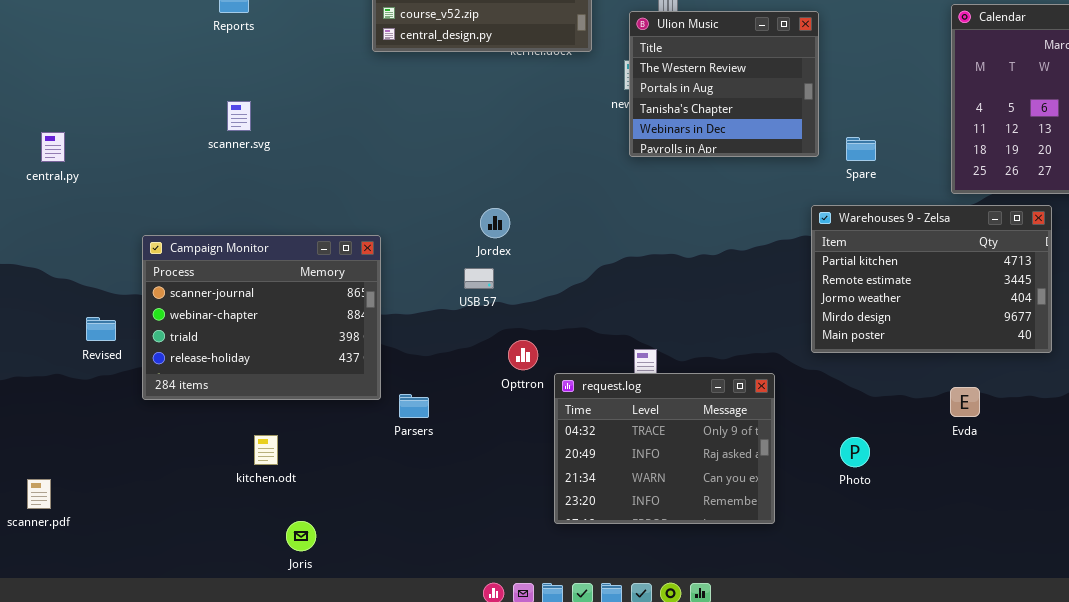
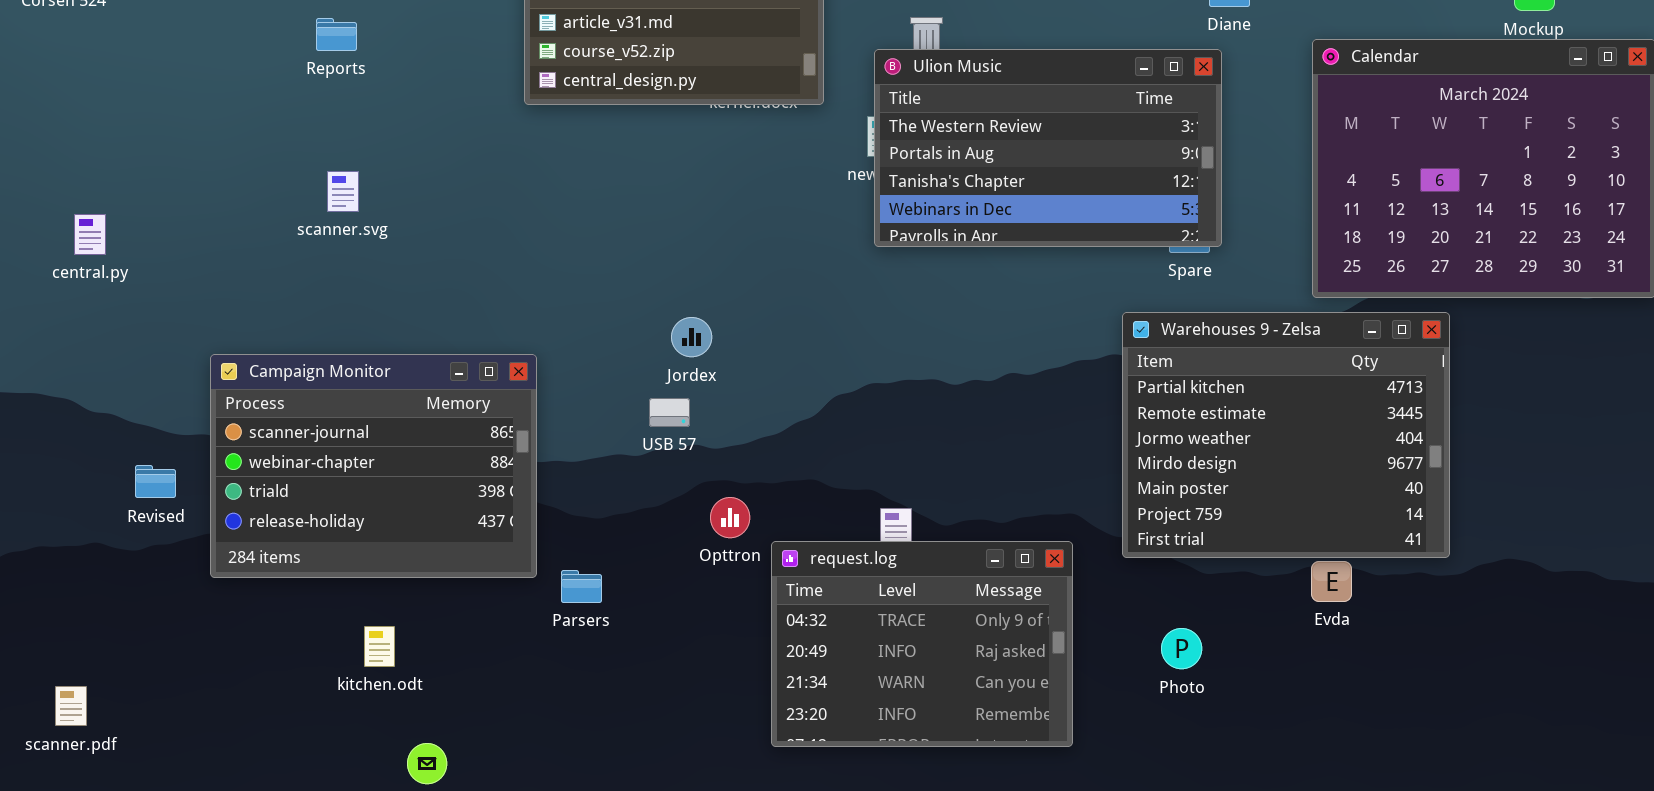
Ulion Music: [629,11,819,157] -> [874,49,1222,247], resized
Warehouses 9 - Zelsa: [811,205,1052,353] -> [1122,312,1450,558], resized

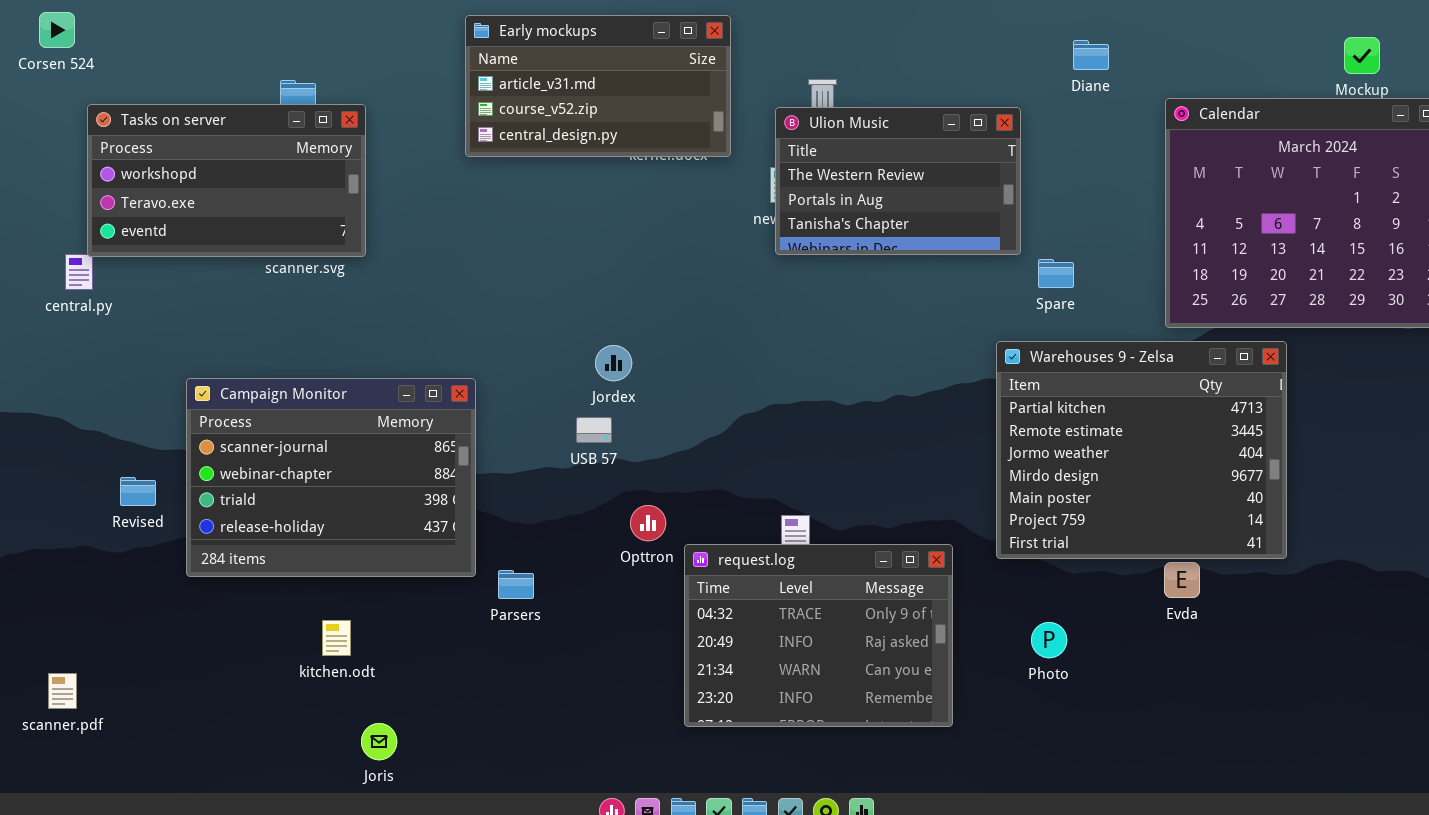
Tasks on server: none -> [87,104,366,257], opened
Ulion Music: [874,49,1222,247] -> [775,107,1021,255], resized

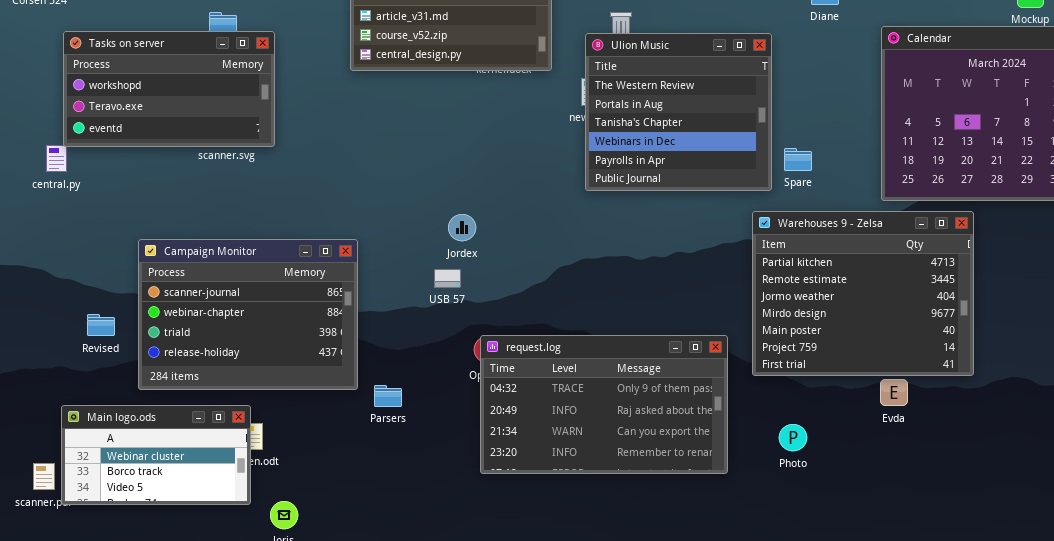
Ulion Music: [775,107,1021,255] -> [585,33,772,191], resized
request.log: [684,544,953,727] -> [480,335,728,474], moved, resized
Main logo.ods: none -> [61,405,251,505], opened

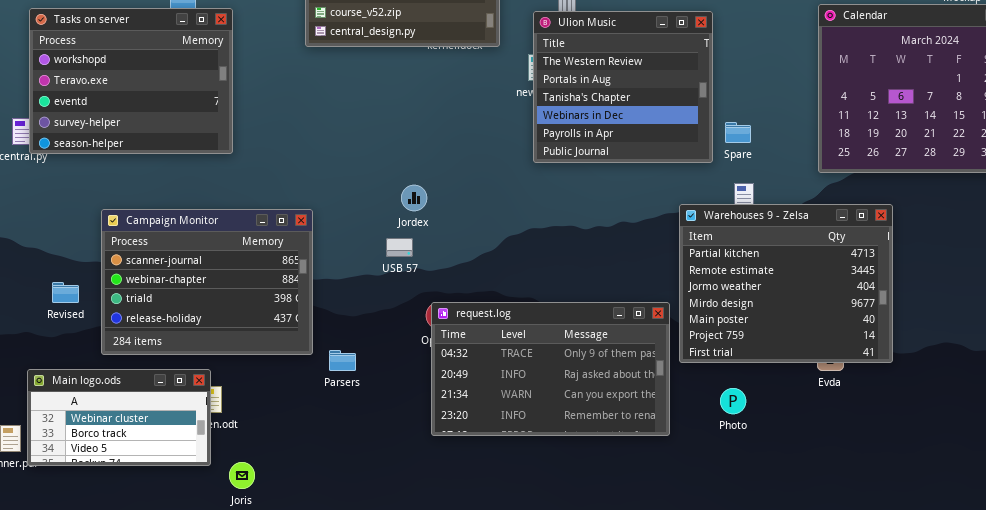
Tasks on server: [63,31,275,147] -> [29,8,233,154], resized
Warehouses 9 - Zelsa: [752,211,974,376] -> [679,204,893,363], moved

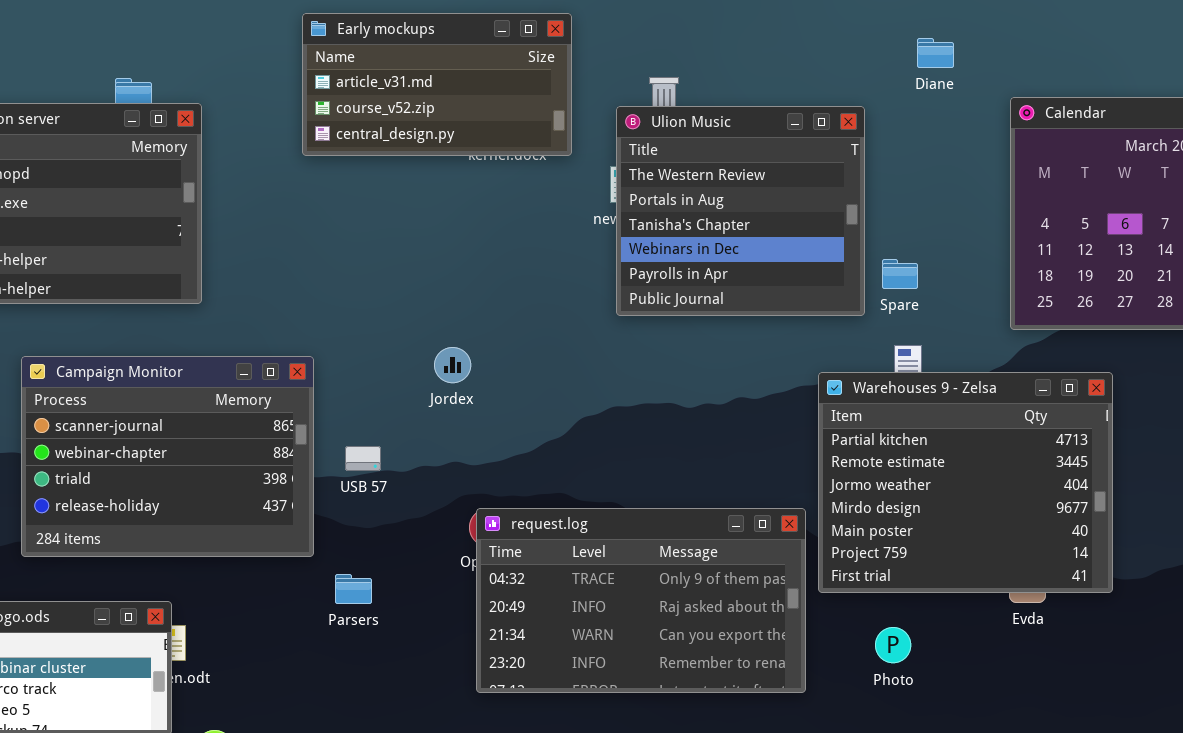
Campaign Monitor: [101,209,313,355] -> [21,356,314,557], moved
USB 57: [386,238,413,257] -> [345,446,381,471], moved

